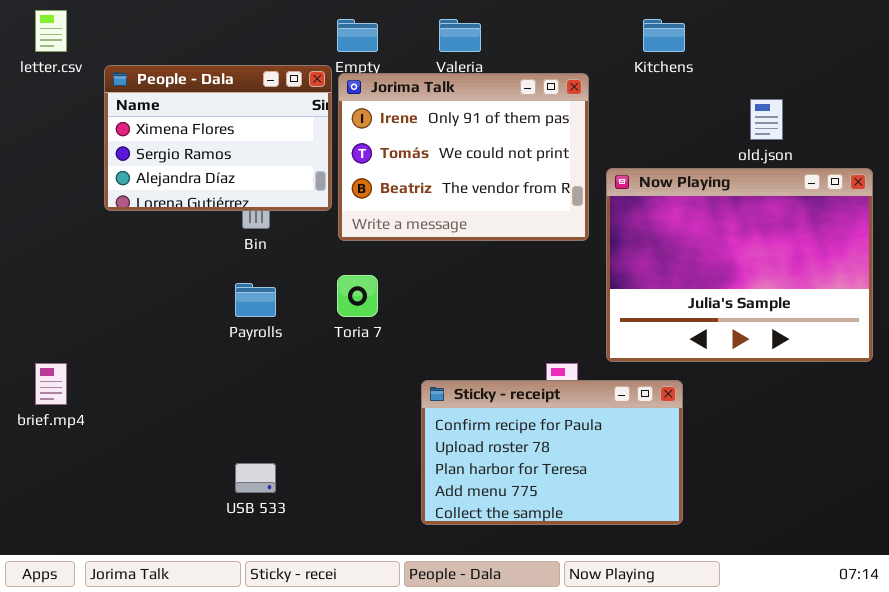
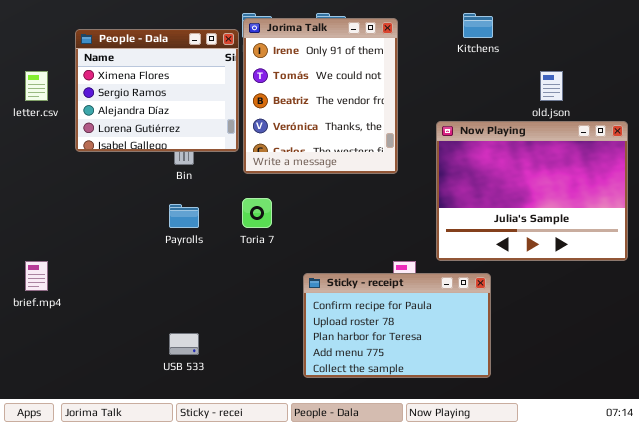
letter.csv: [35,10,67,52] -> [25,71,48,101], moved
People - Dala: [104,65,332,211] -> [75,29,239,152], resized
Jorima Talk: [338,73,589,241] -> [243,18,398,174], resized

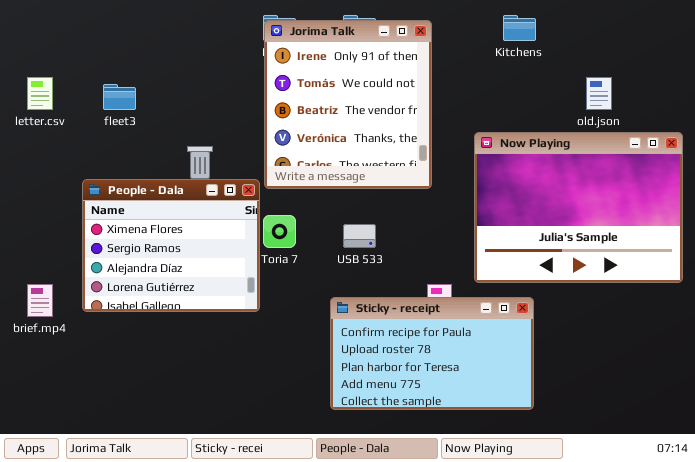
People - Dala: [75,29,239,152] -> [82,179,260,312], moved
USB 533: [169,333,199,355] -> [343,224,376,248], moved

